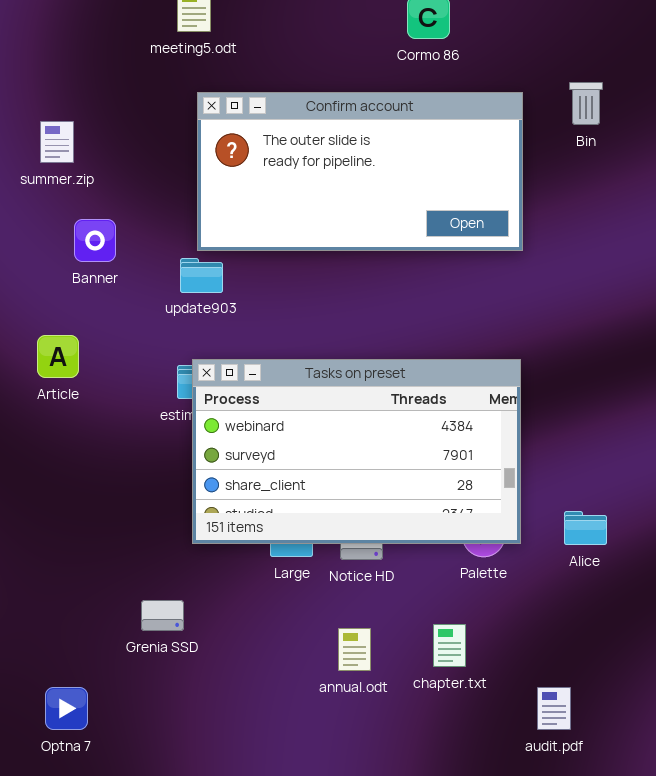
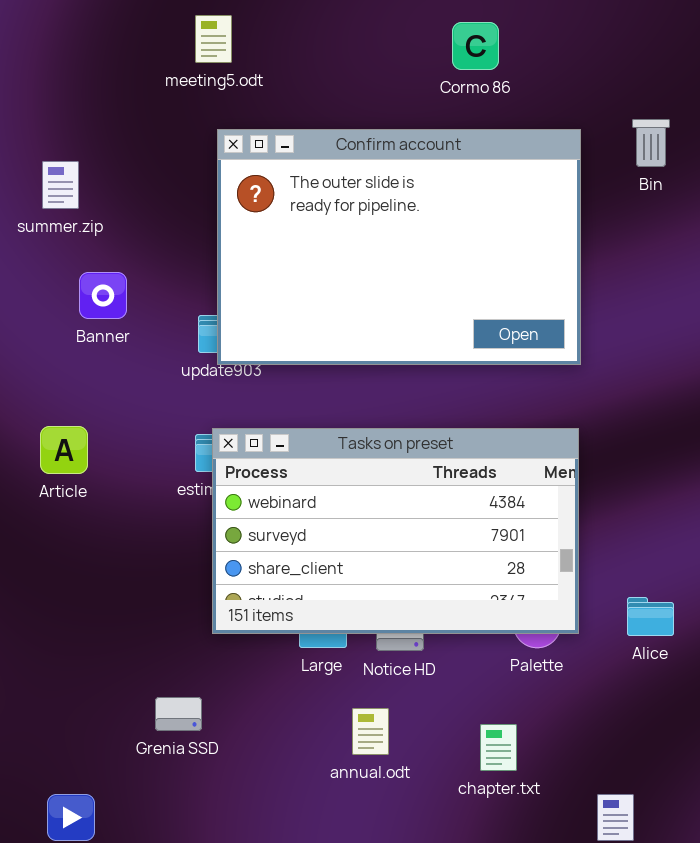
Confirm account: [197,92,523,251] -> [217,129,581,365], resized
Article: [37,335,79,378] -> [40,426,88,474], moved
annual.odt: [338,628,371,671] -> [352,708,389,755], moved

